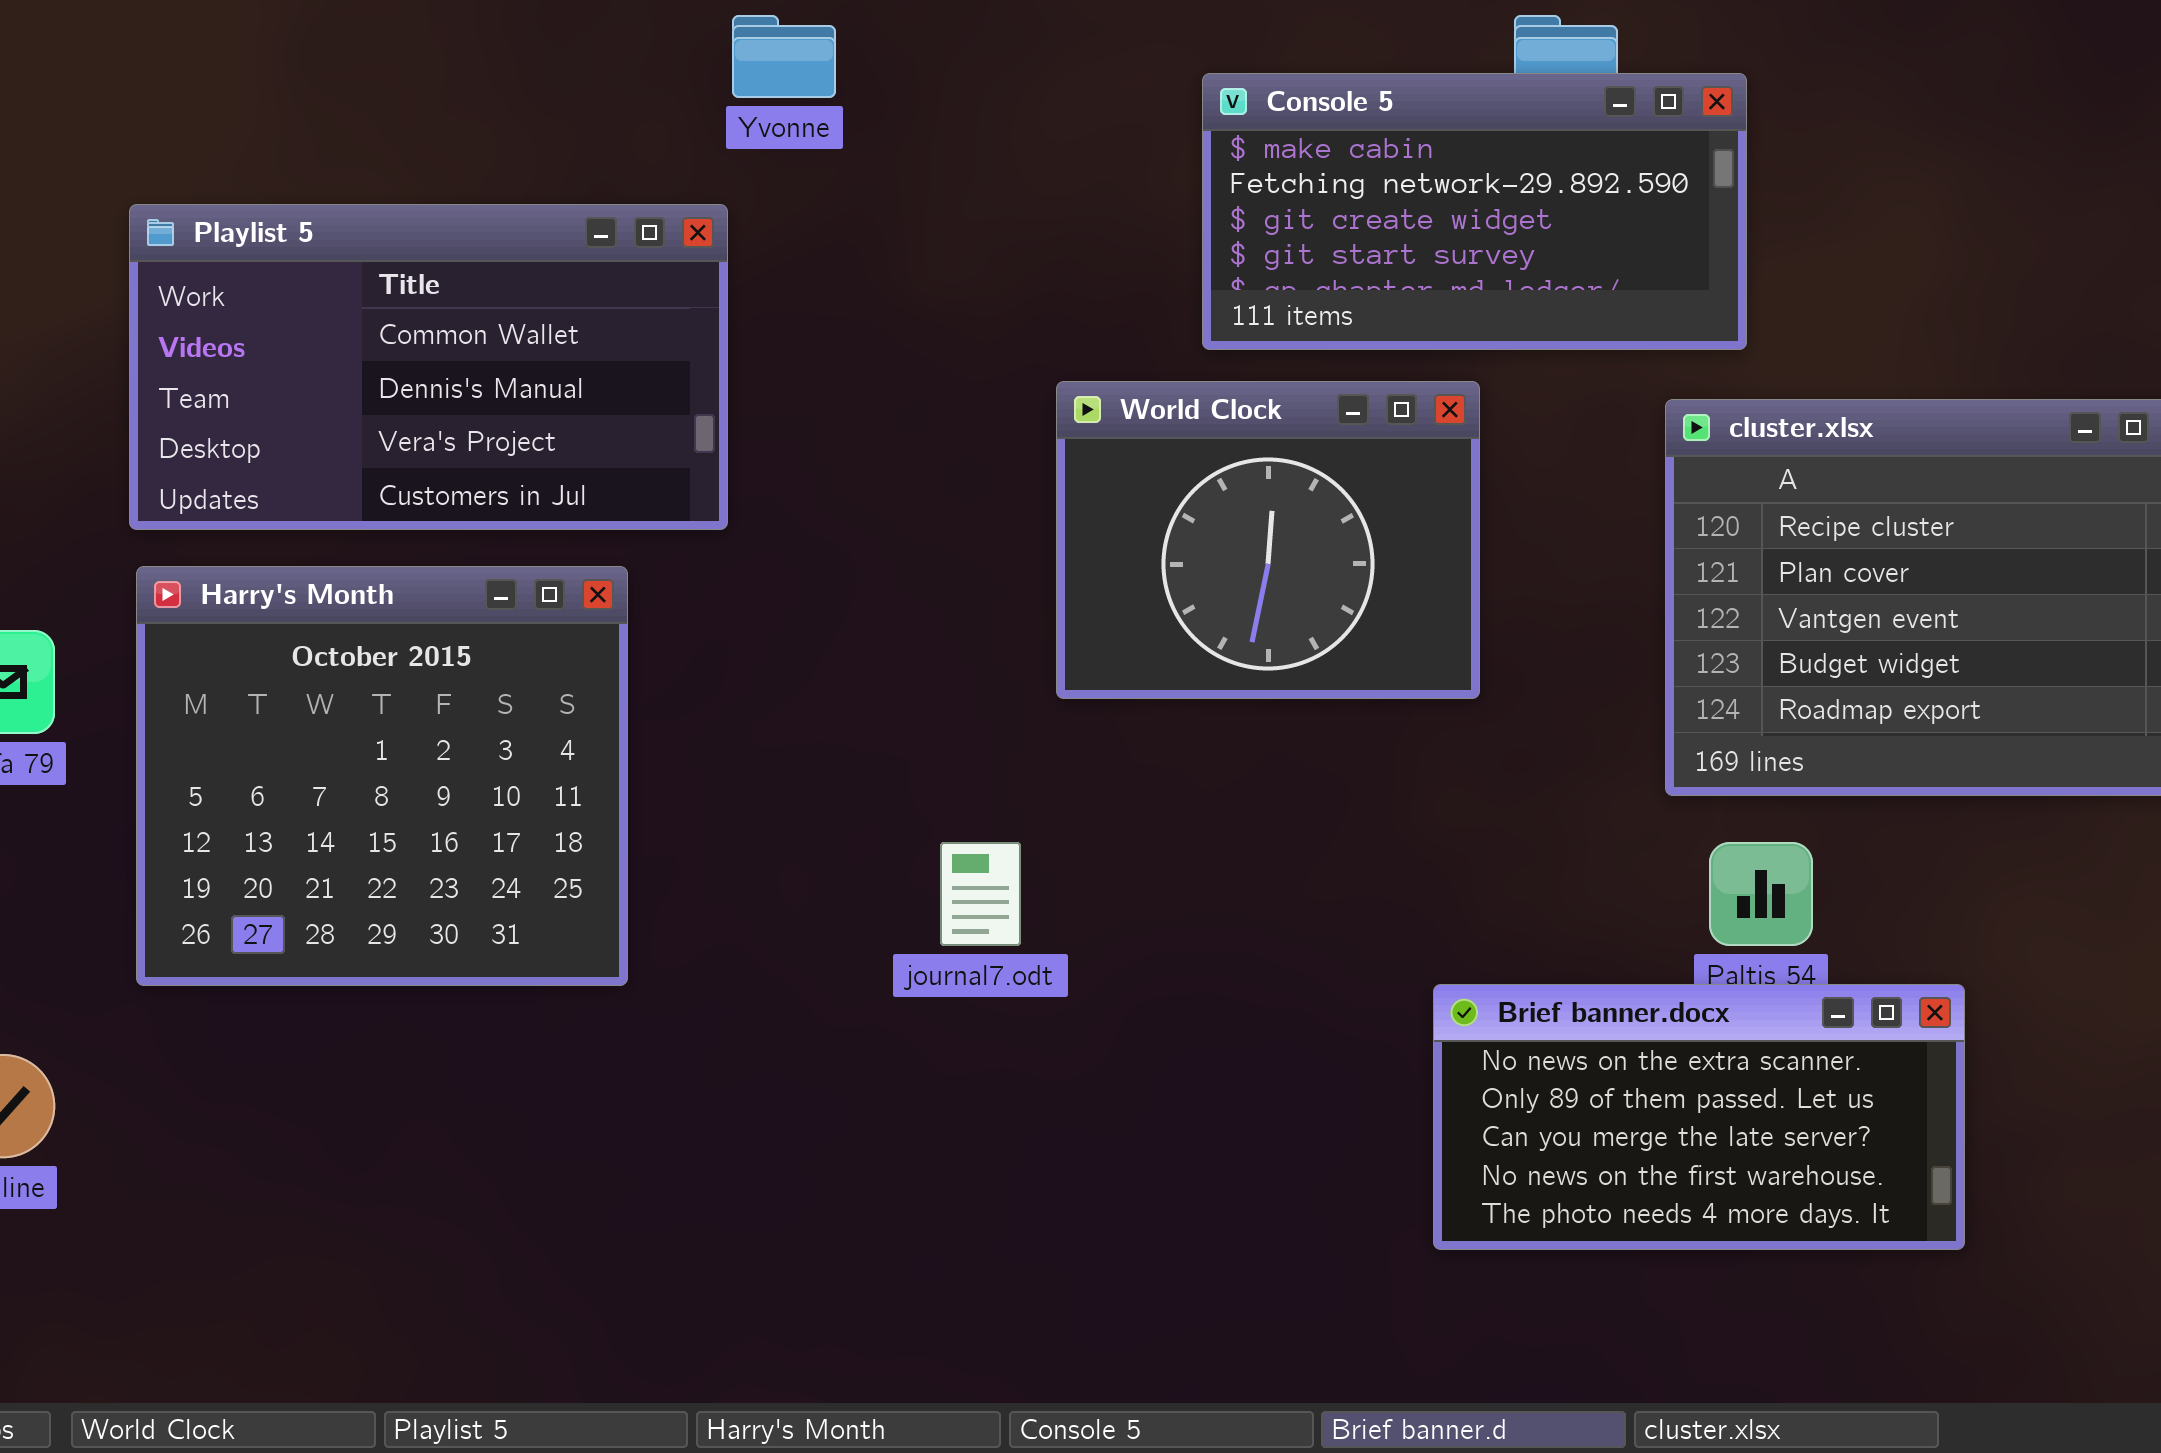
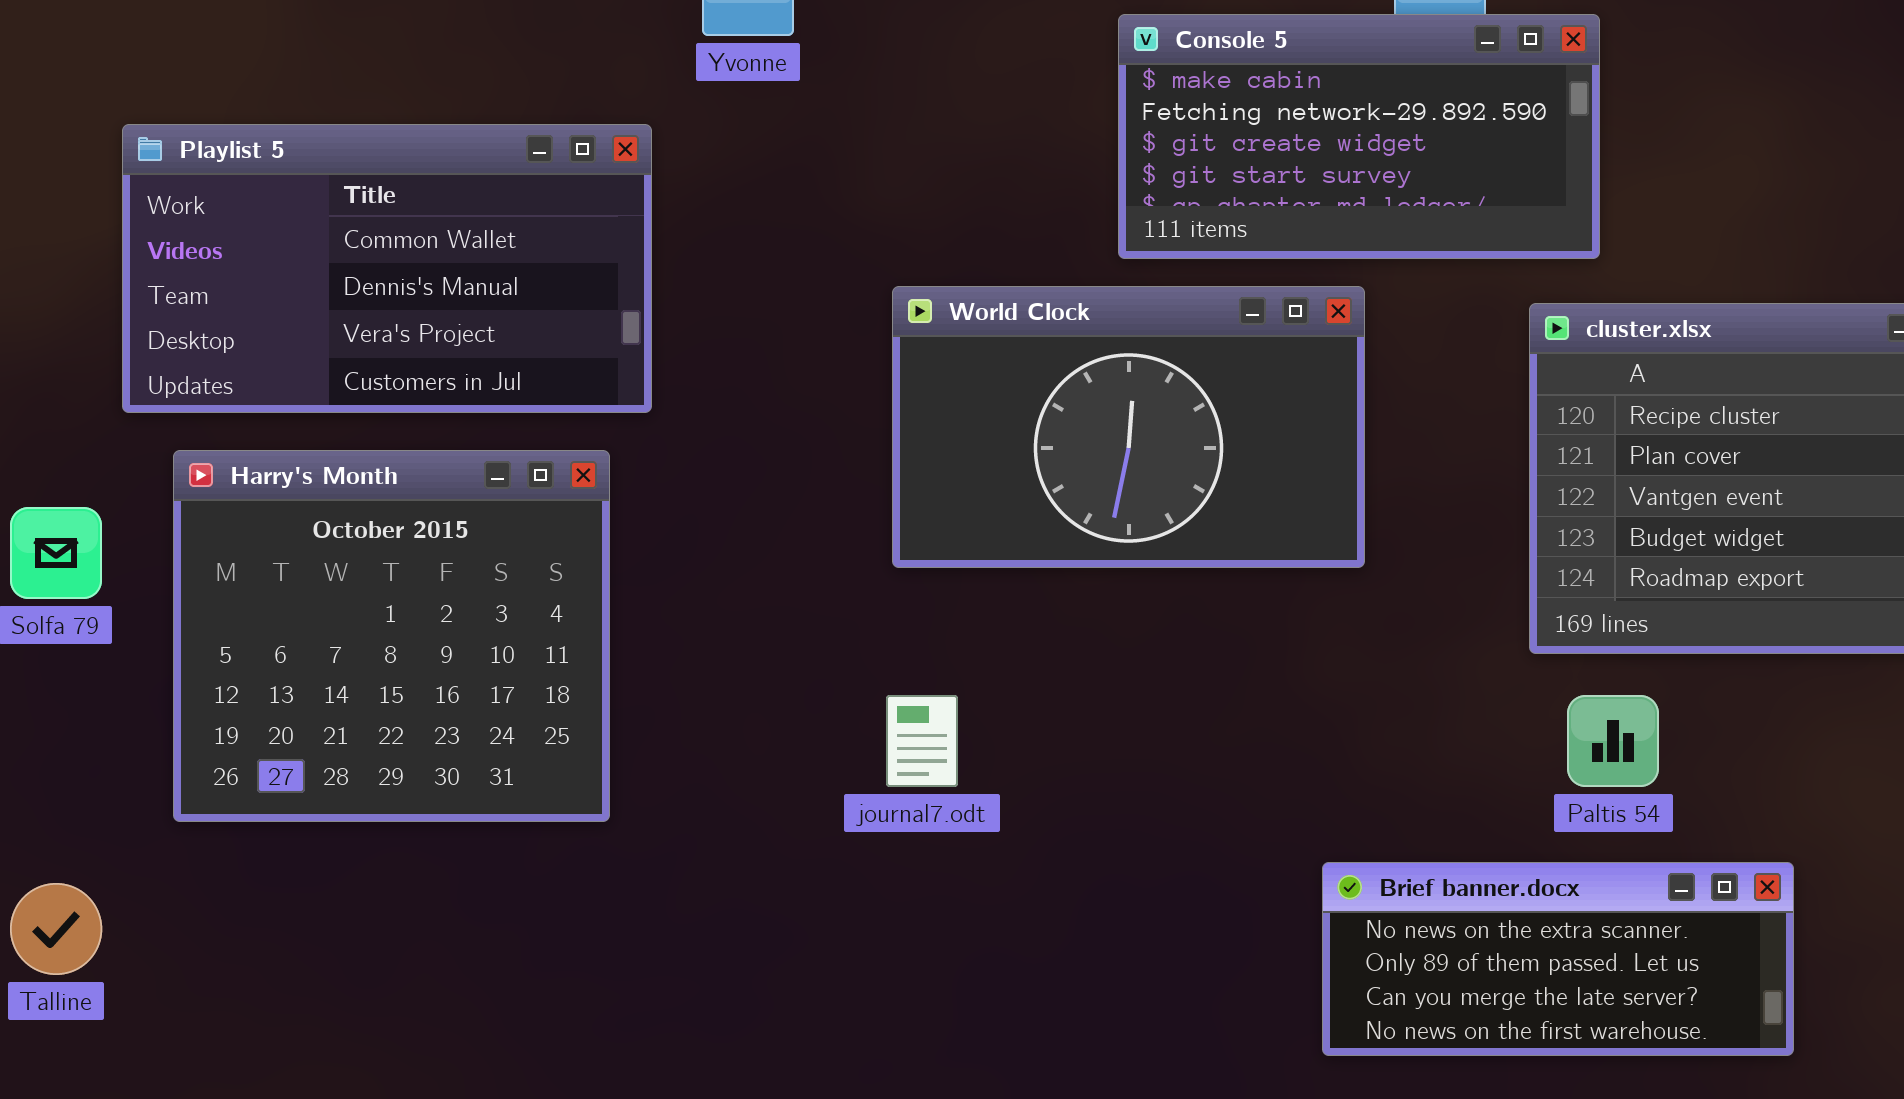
Playlist 5: [129,204,728,530] -> [122,124,652,413], moved
World Clock: [1056,381,1480,699] -> [892,286,1365,568], resized
Brief banner.docx: [1433,984,1965,1250] -> [1322,862,1794,1056], resized

